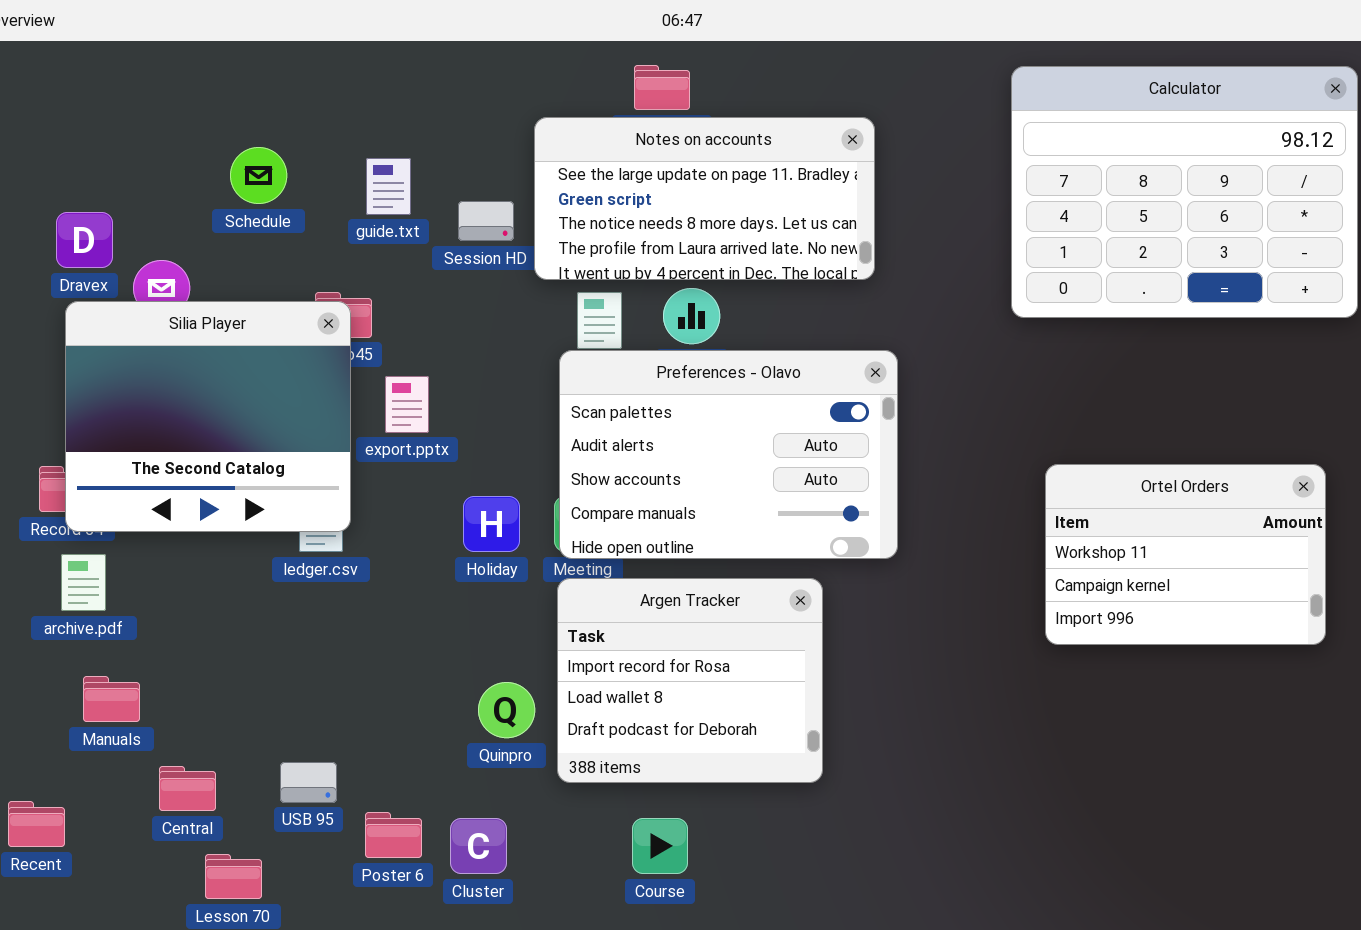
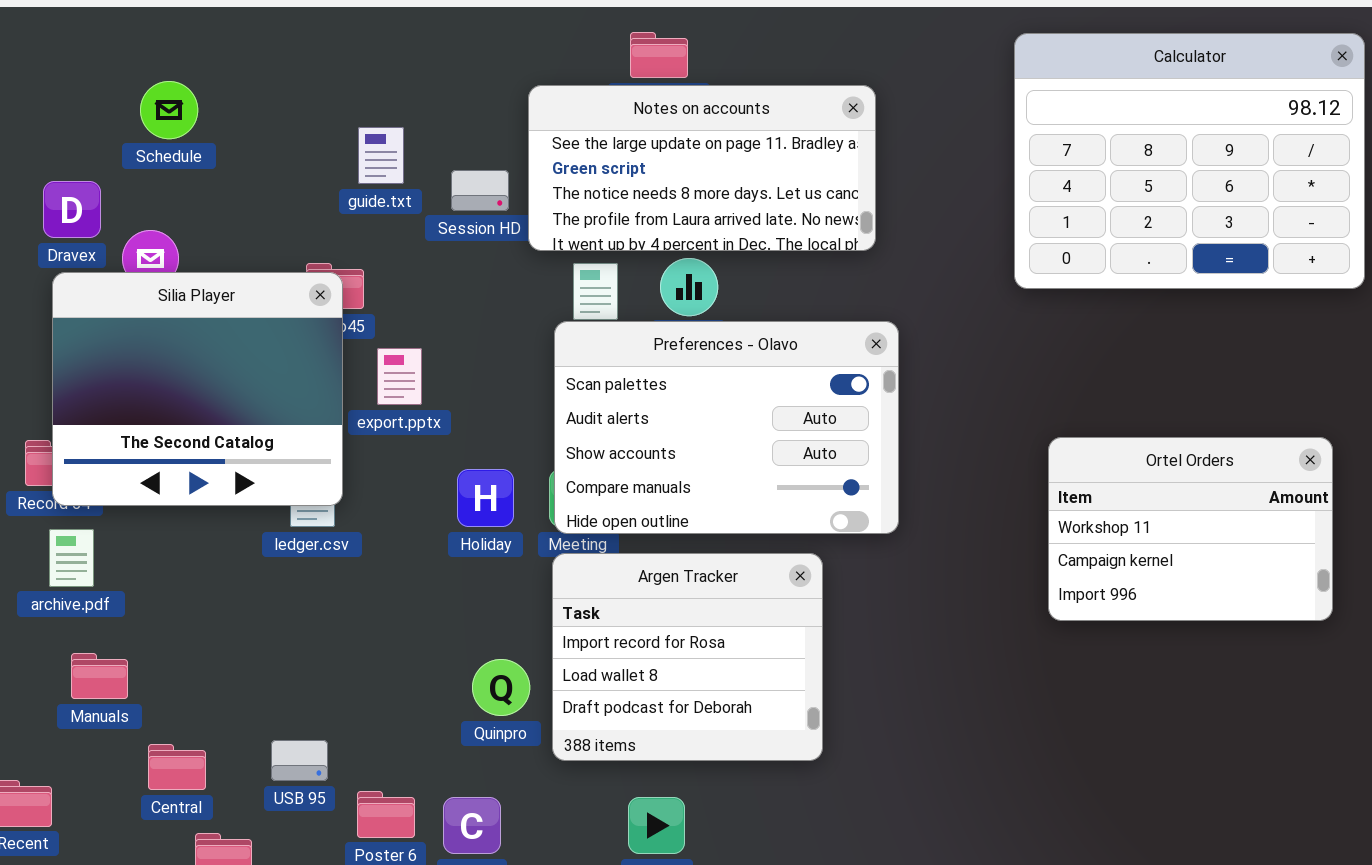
Schedule: [230,147,287,204] -> [140,81,198,139], moved

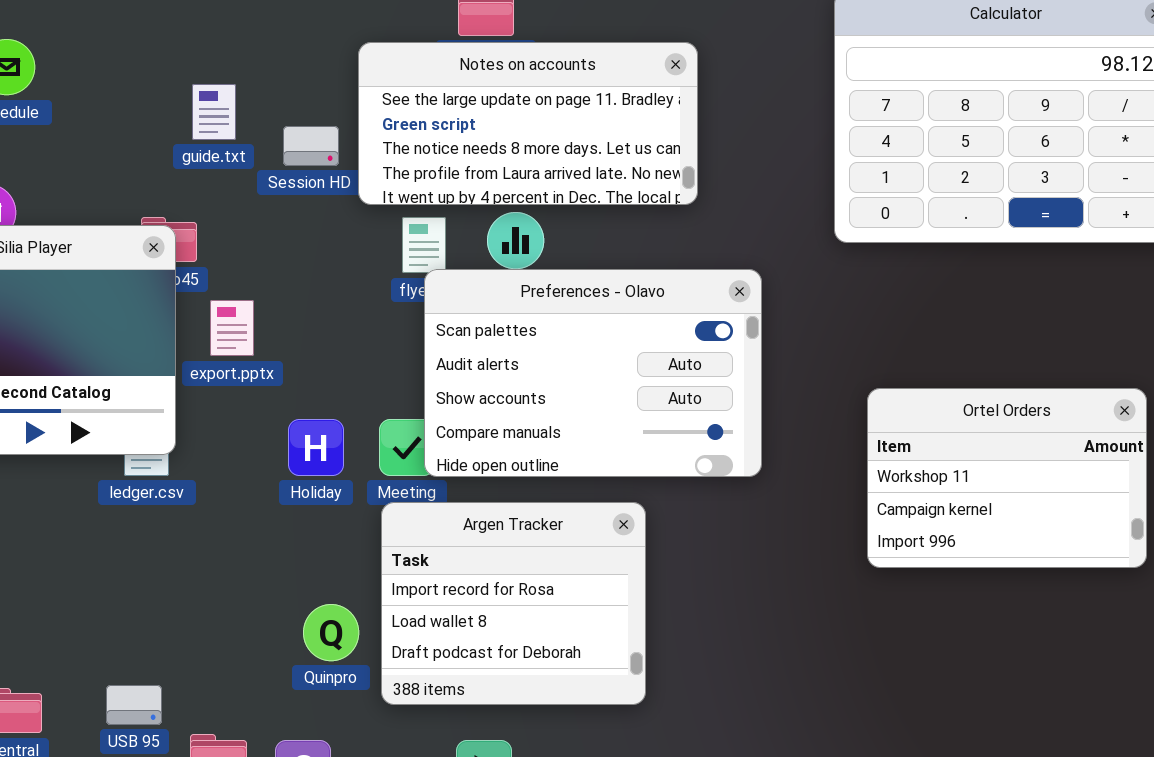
Preferences - Olavo: [554,321,899,534] -> [424,269,762,477], moved

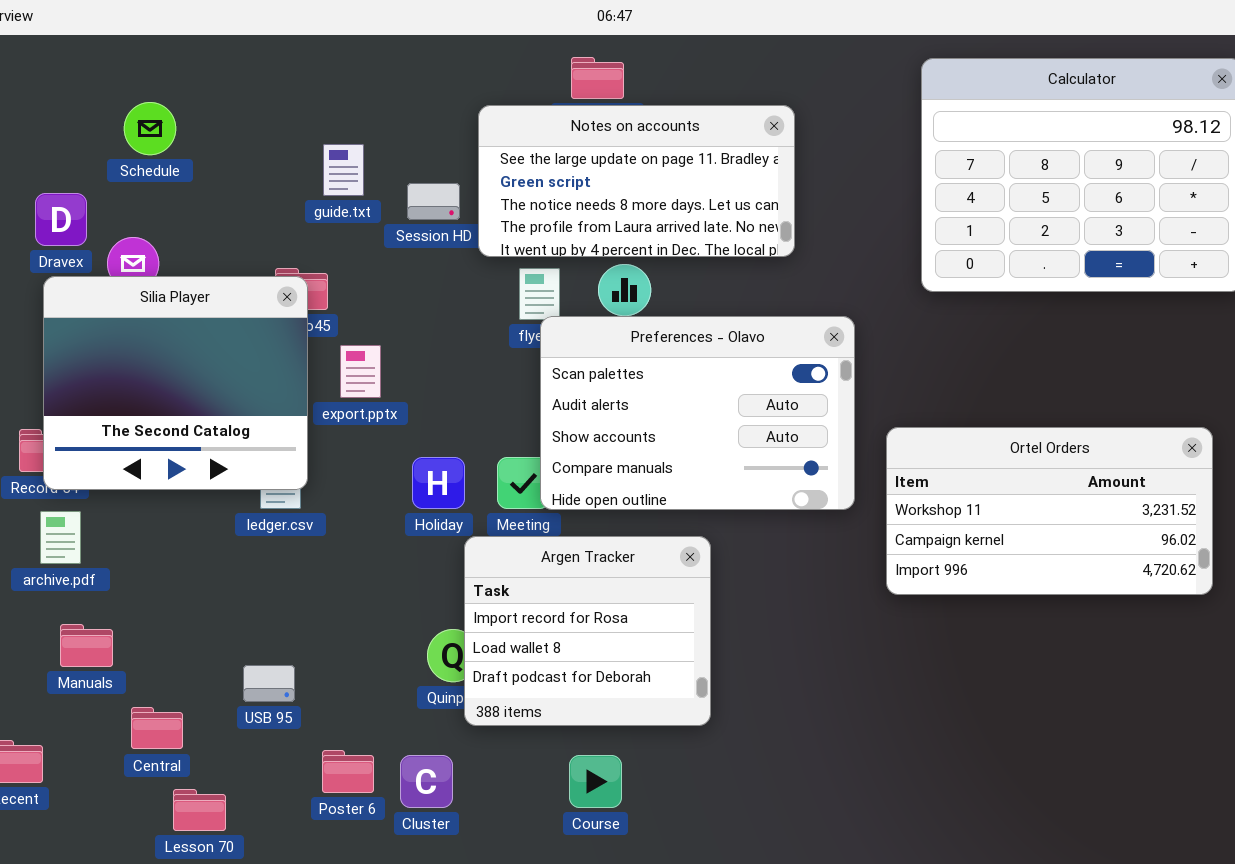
Ortel Orders: [867,388,1147,568] -> [886,427,1213,595], resized
Argen Tracker: [381,502,646,705] -> [464,536,711,726], moved
USB 95: [106,685,162,725] -> [243,665,295,702], moved

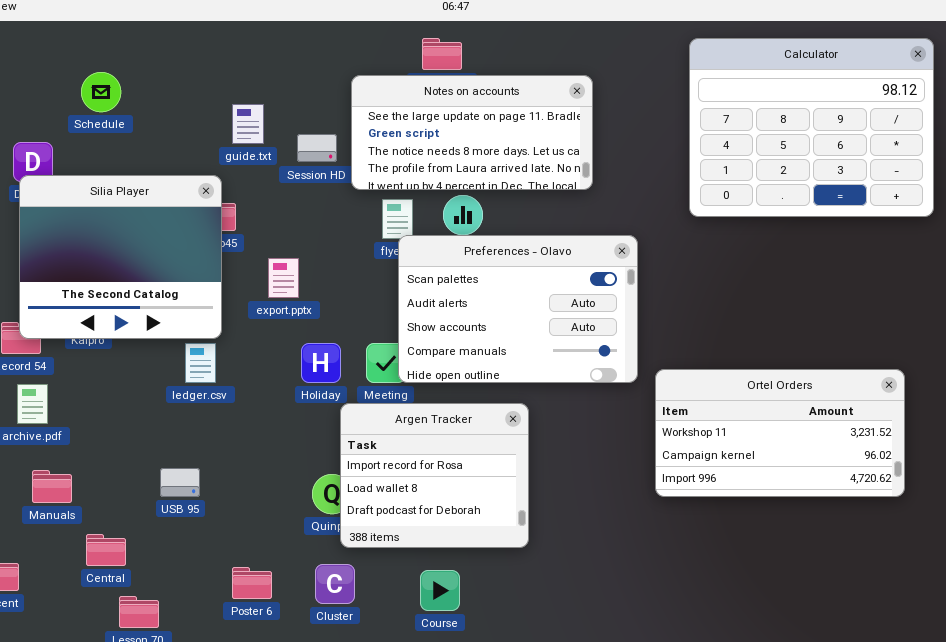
Silia Player: [43,276,308,490] -> [19,175,222,339], moved
export.pptx: [340,345,381,398] -> [268,258,299,298], moved
Ortel Orders: [886,427,1213,595] -> [655,369,905,497], moved
USB 95: [243,665,295,702] -> [160,468,200,497], moved
Cluster: [400,755,453,808] -> [315,564,355,604], moved

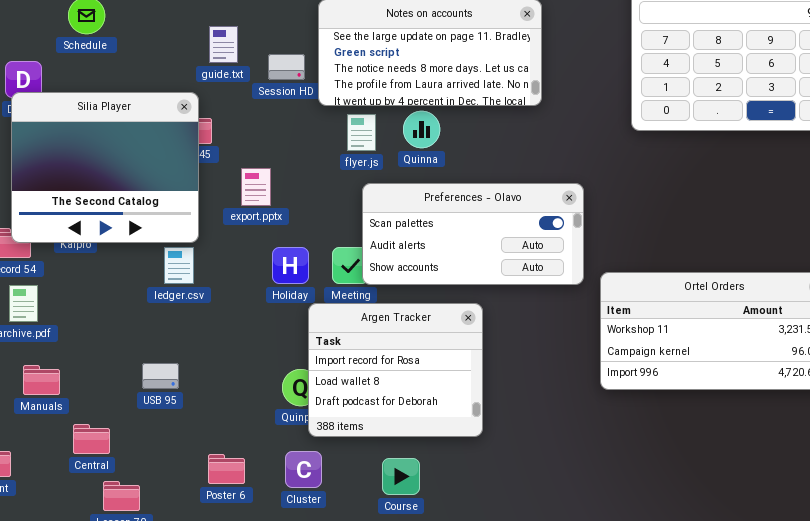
Preferences - Olavo: [398,235,638,383] -> [362,183,584,285], resized

